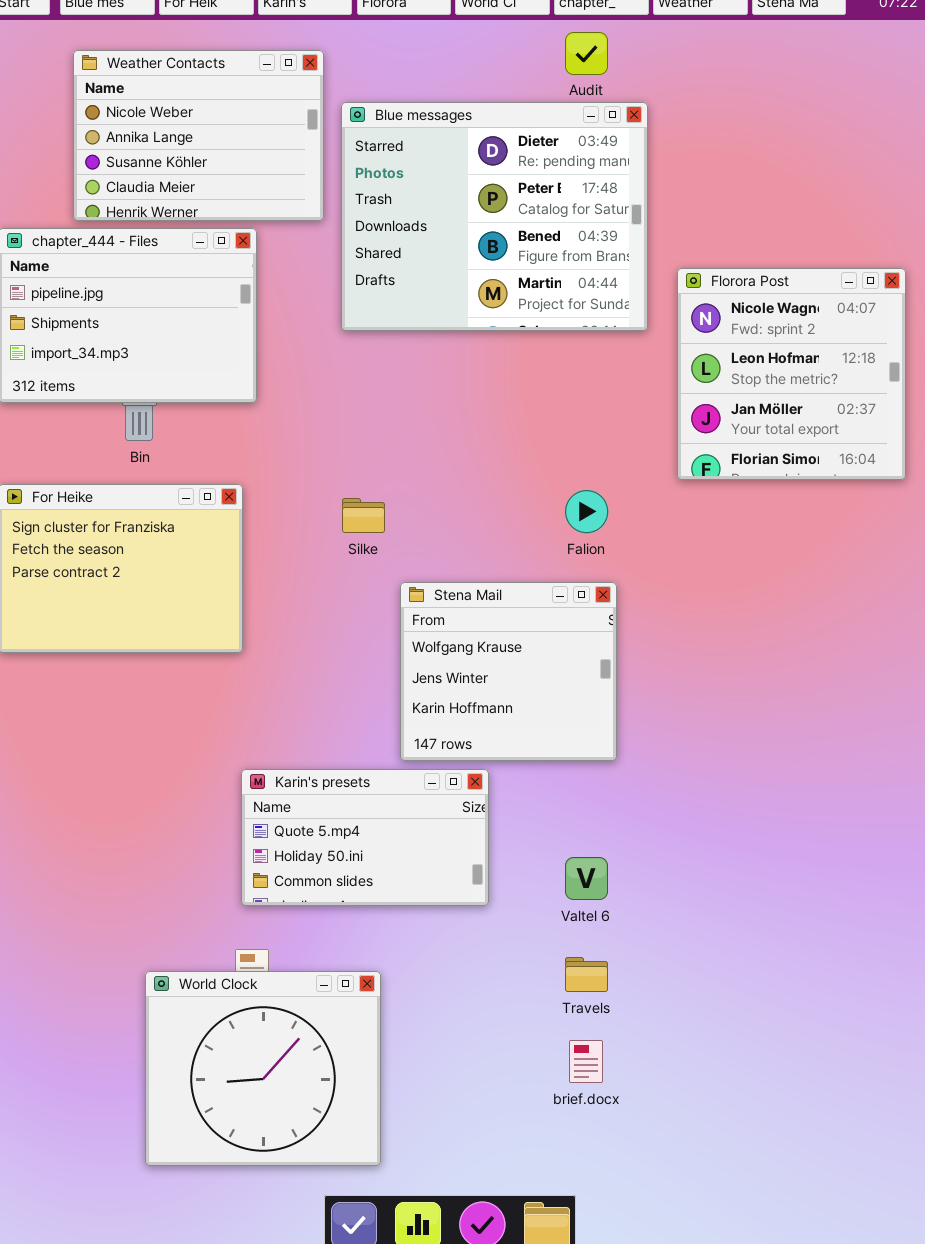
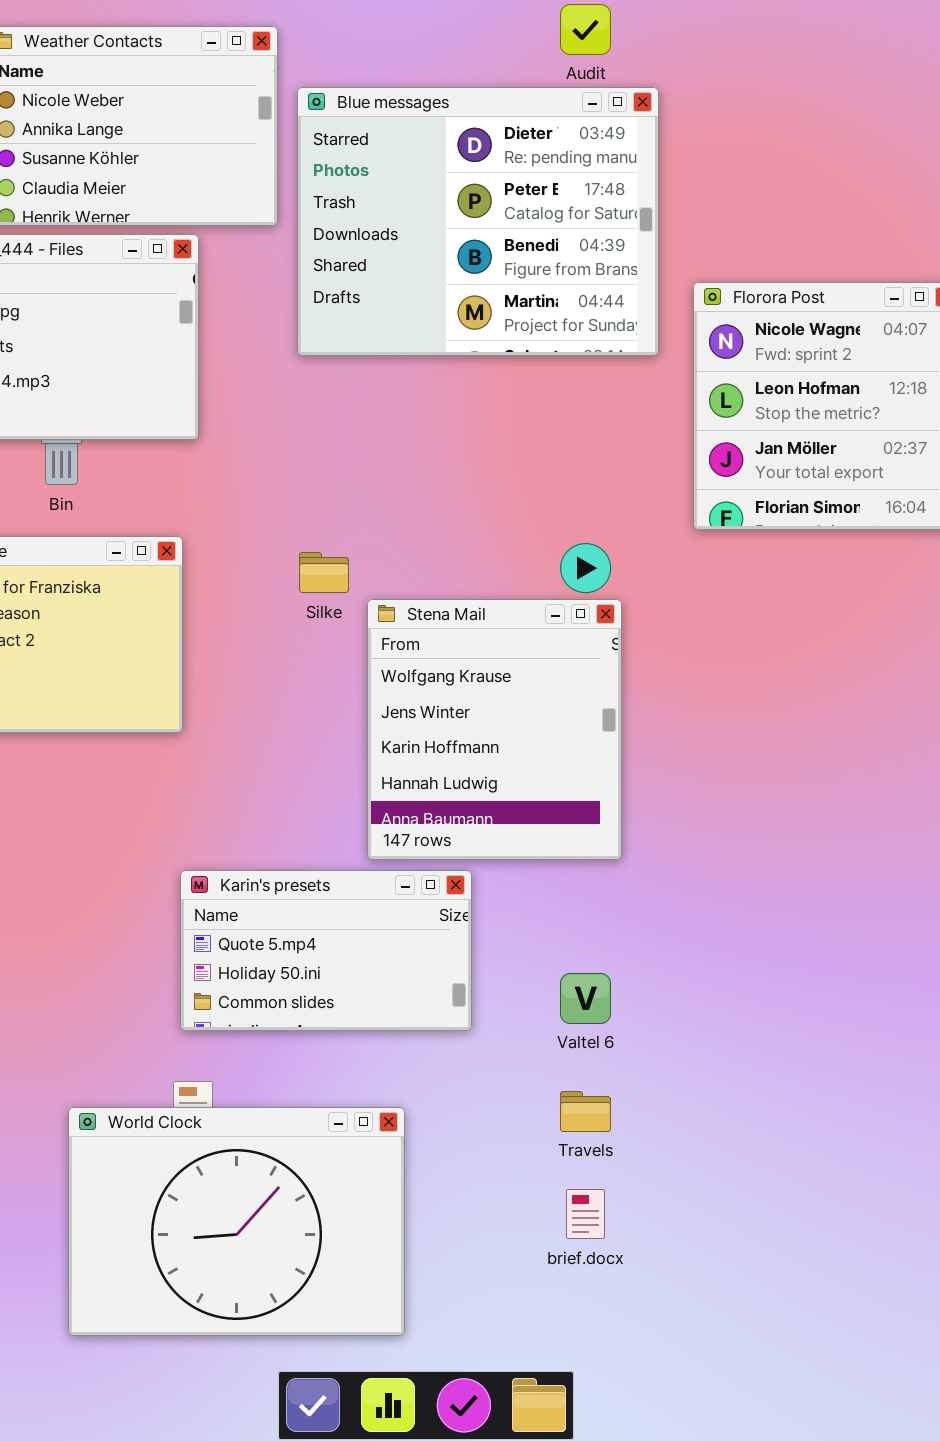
Stena Mail: [400,582,617,761] -> [367,599,622,860], resized
World Clock: [145,971,381,1166] -> [68,1107,405,1336], resized

